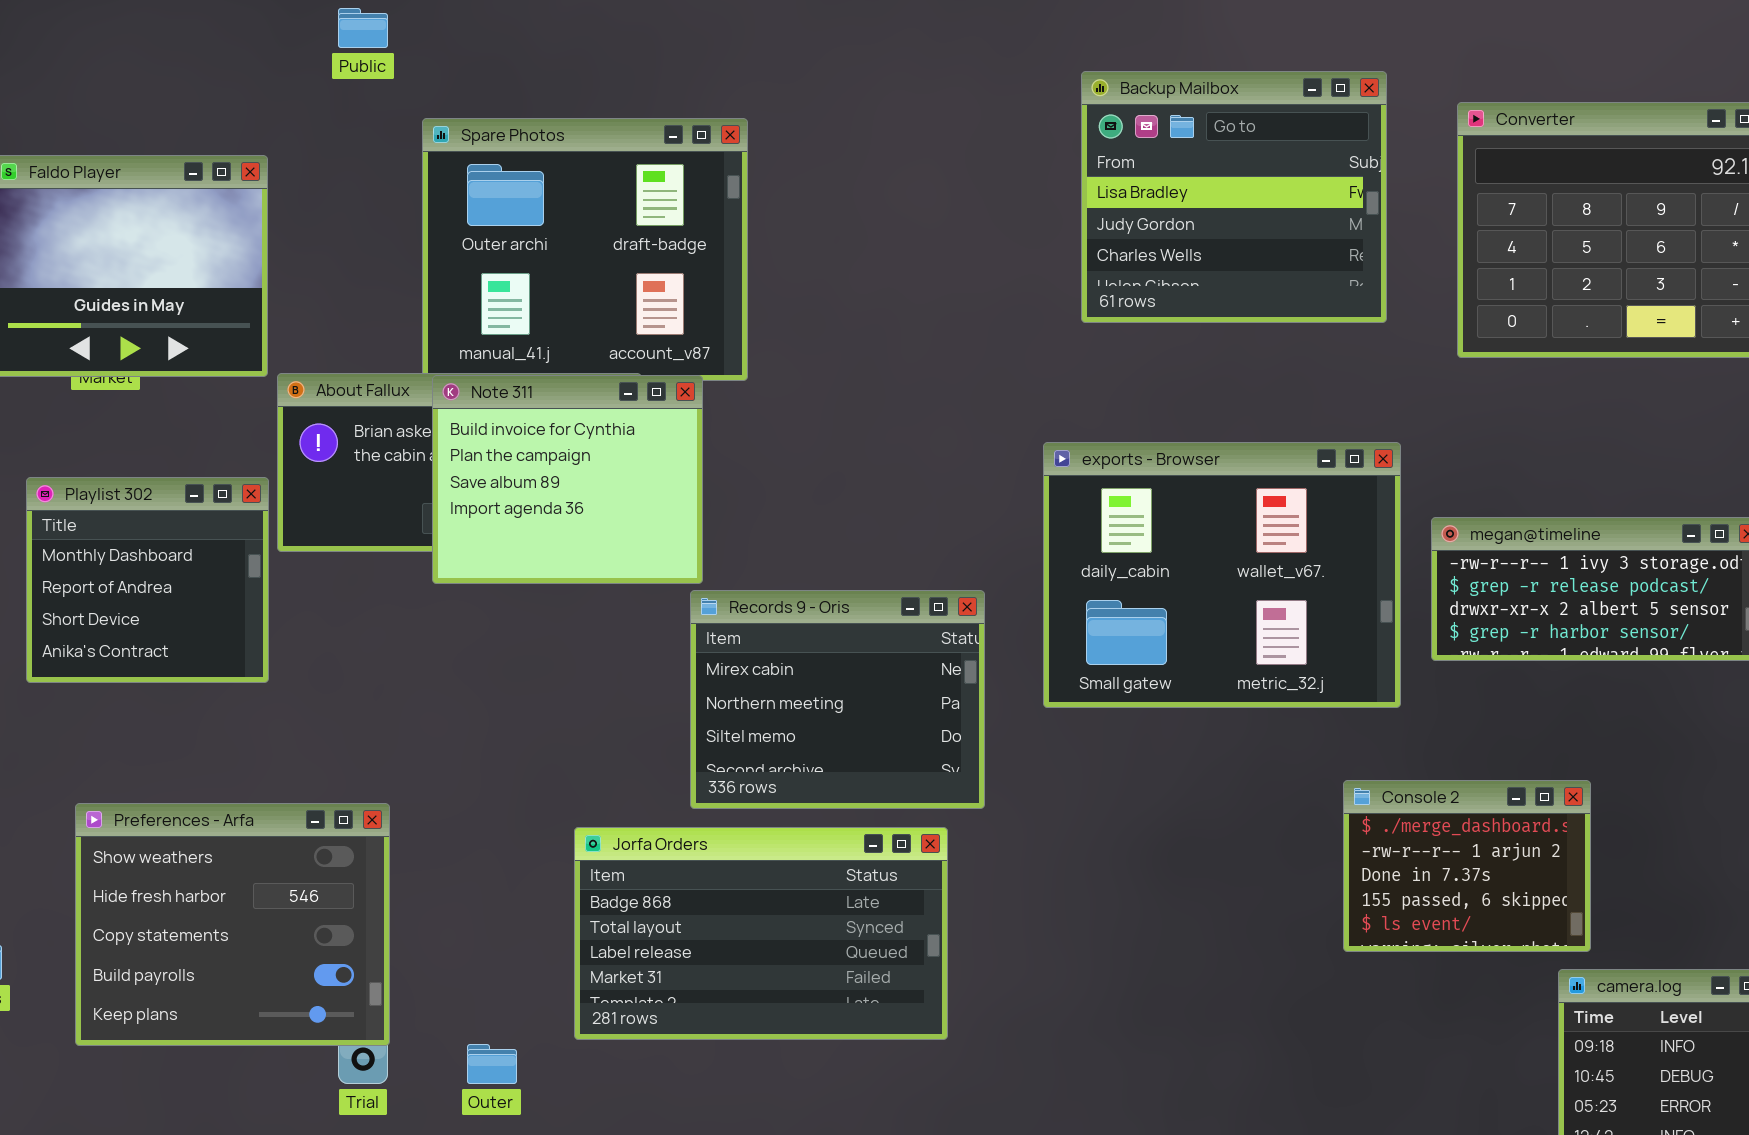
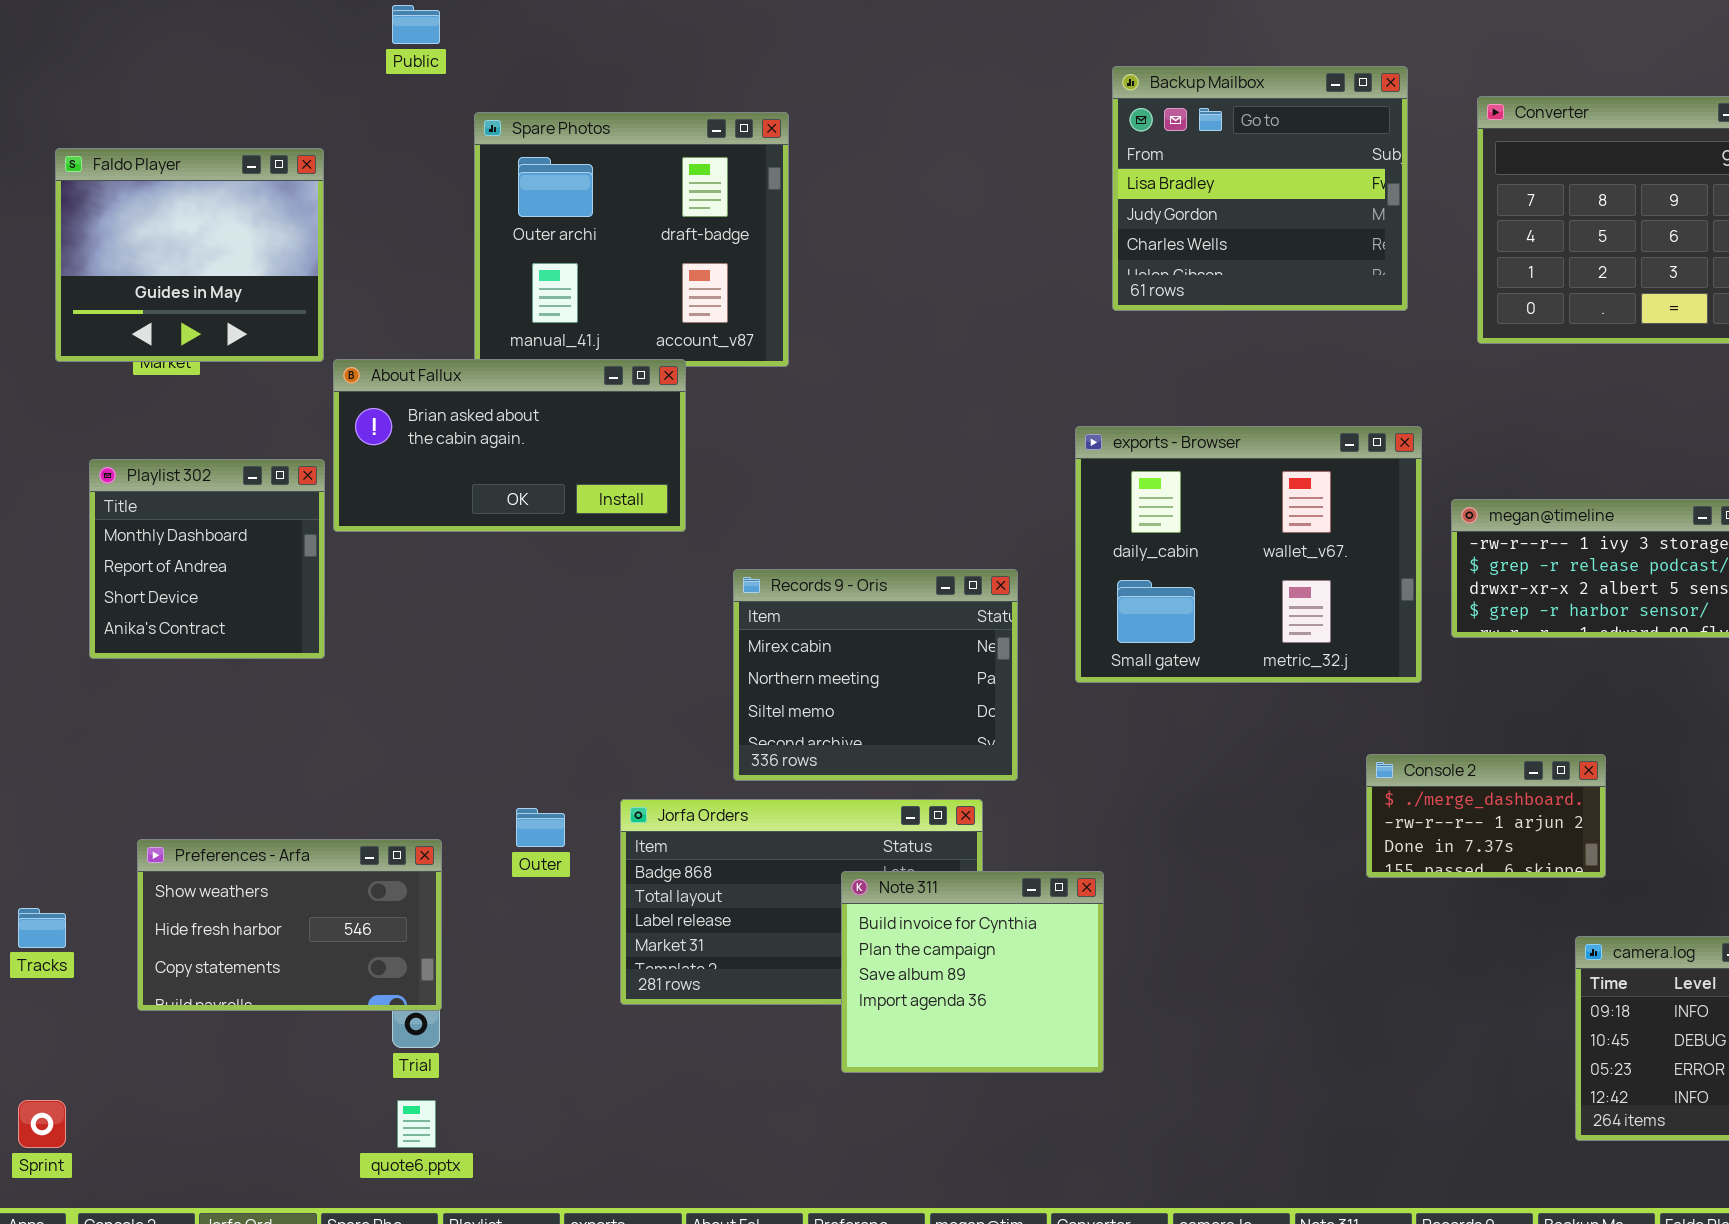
Note 311: [432,375,703,584] -> [841,871,1104,1073], moved
Console 2: [1343,780,1591,952] -> [1366,754,1606,878], resized
Preferences - Arfa: [75,803,390,1046] -> [137,839,442,1011], resized
Outer: [467,1044,517,1084] -> [516,808,565,847], moved

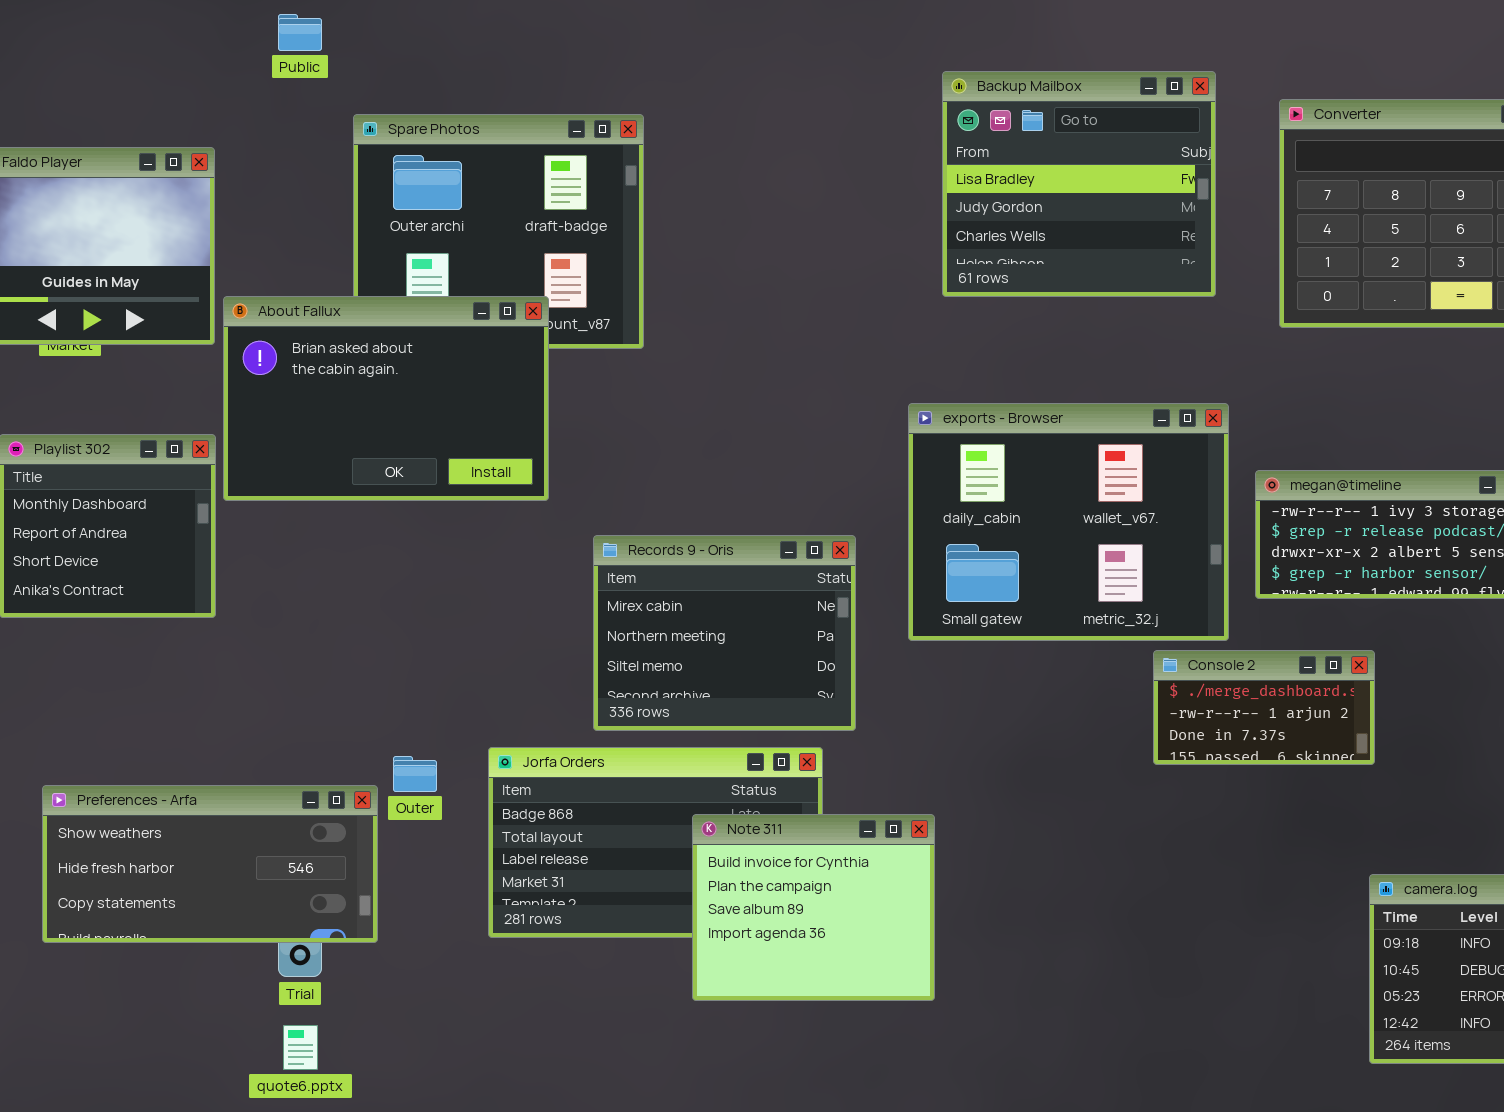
About Fallux: [333,359,686,532] -> [223,296,549,501], resized
Console 2: [1366,754,1606,878] -> [1153,650,1375,765], moved
Preferences - Arfa: [137,839,442,1011] -> [42,785,378,943], resized

